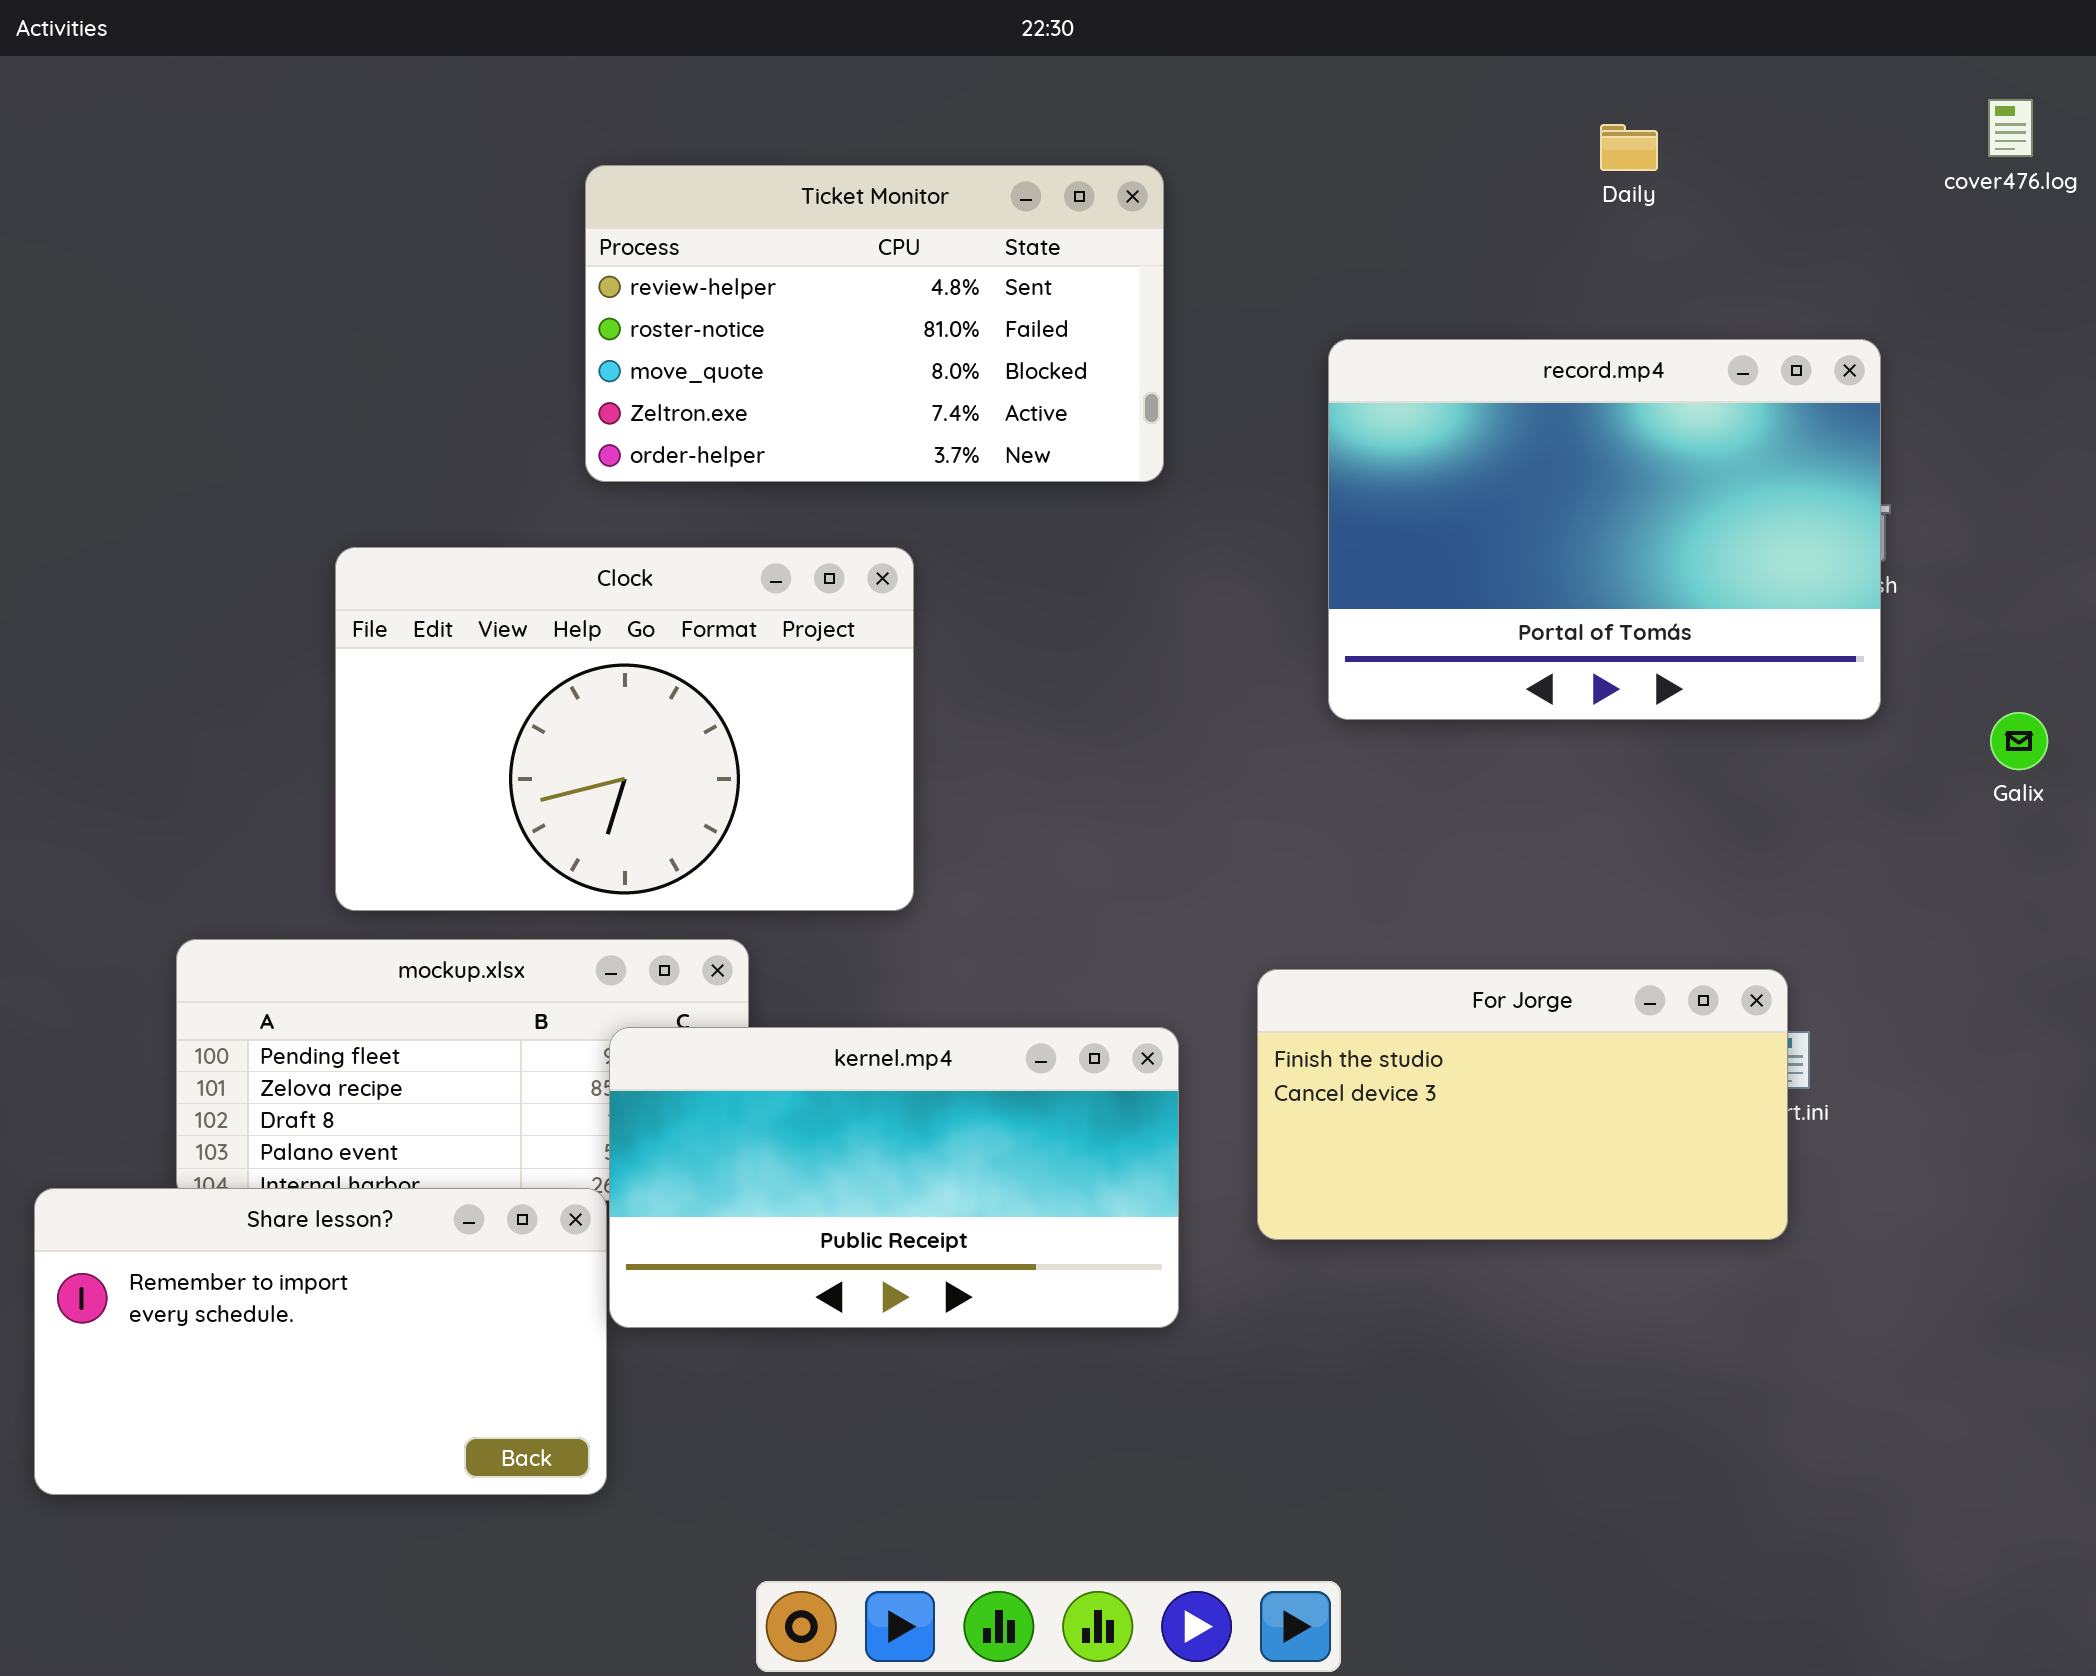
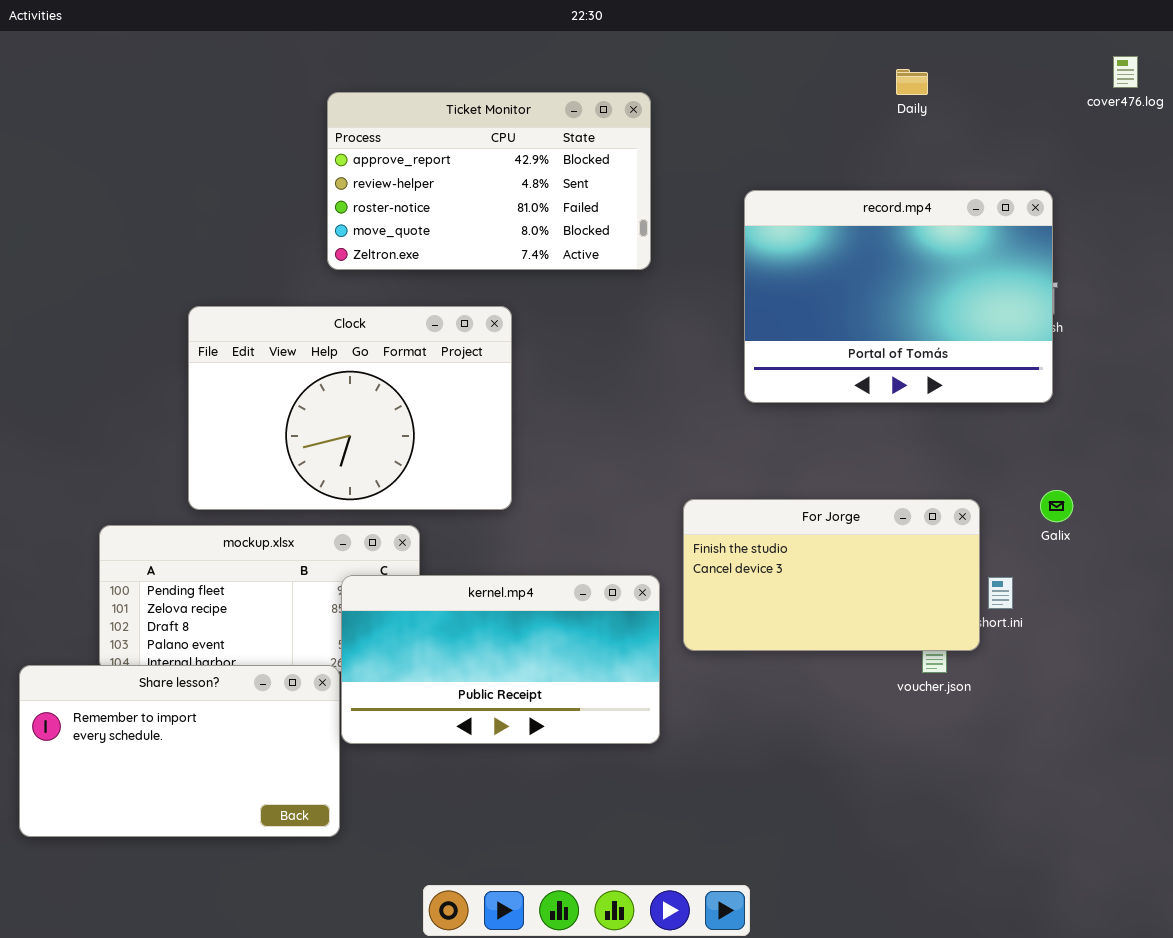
Ticket Monitor: [585,165,1164,482] -> [327,92,651,270], scrolled up 1 row
Galix: [1990,712,2048,770] -> [1040,490,1073,522], moved
For Jorge: [1257,969,1788,1240] -> [683,499,980,651], moved

